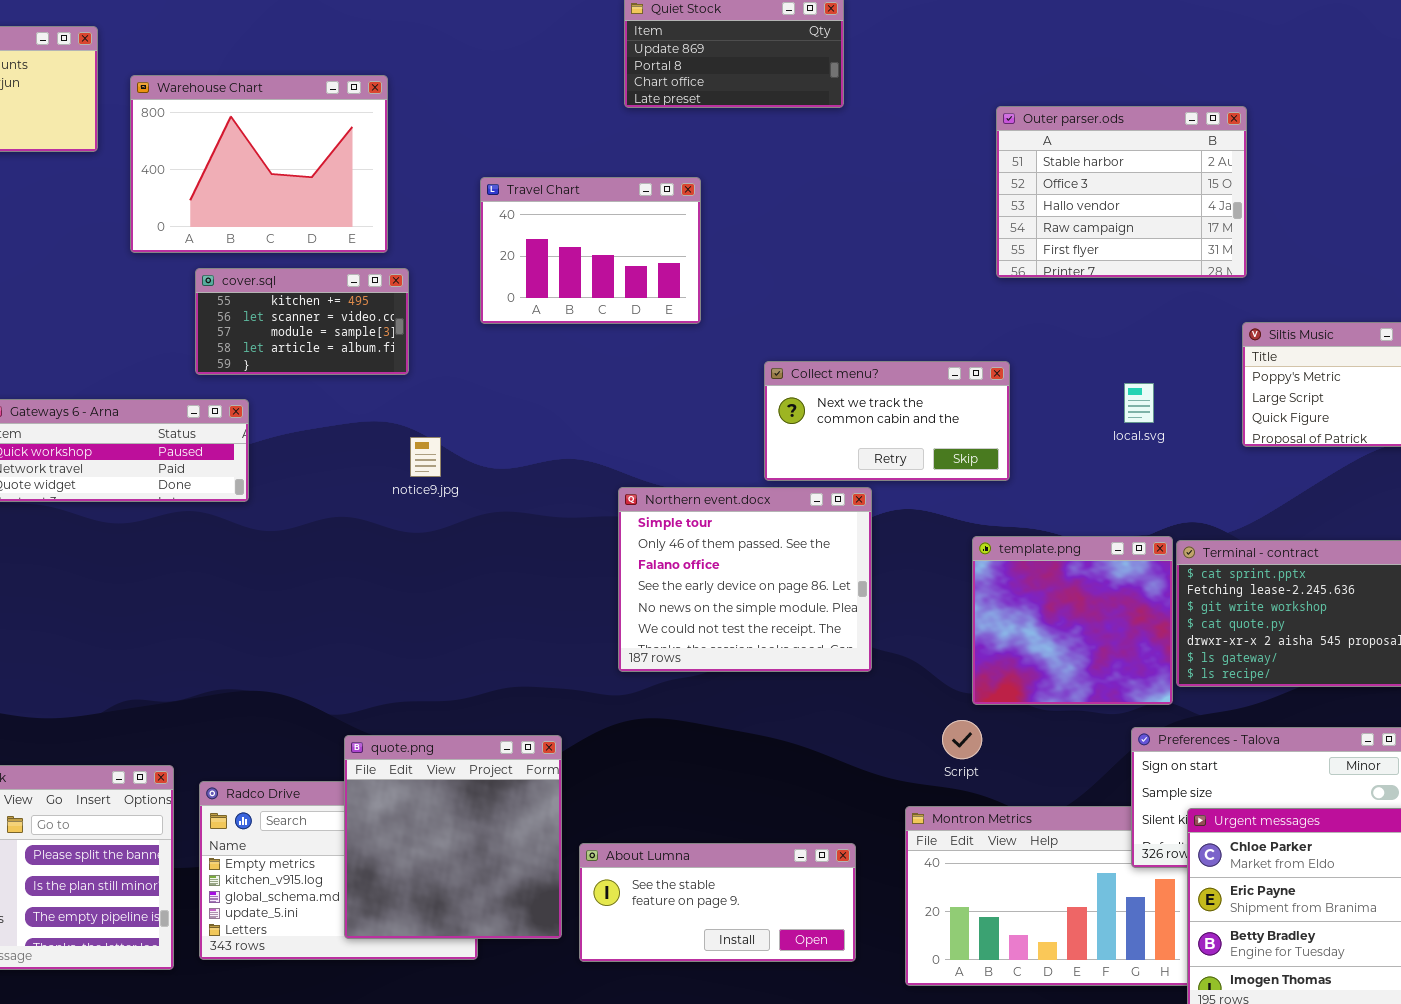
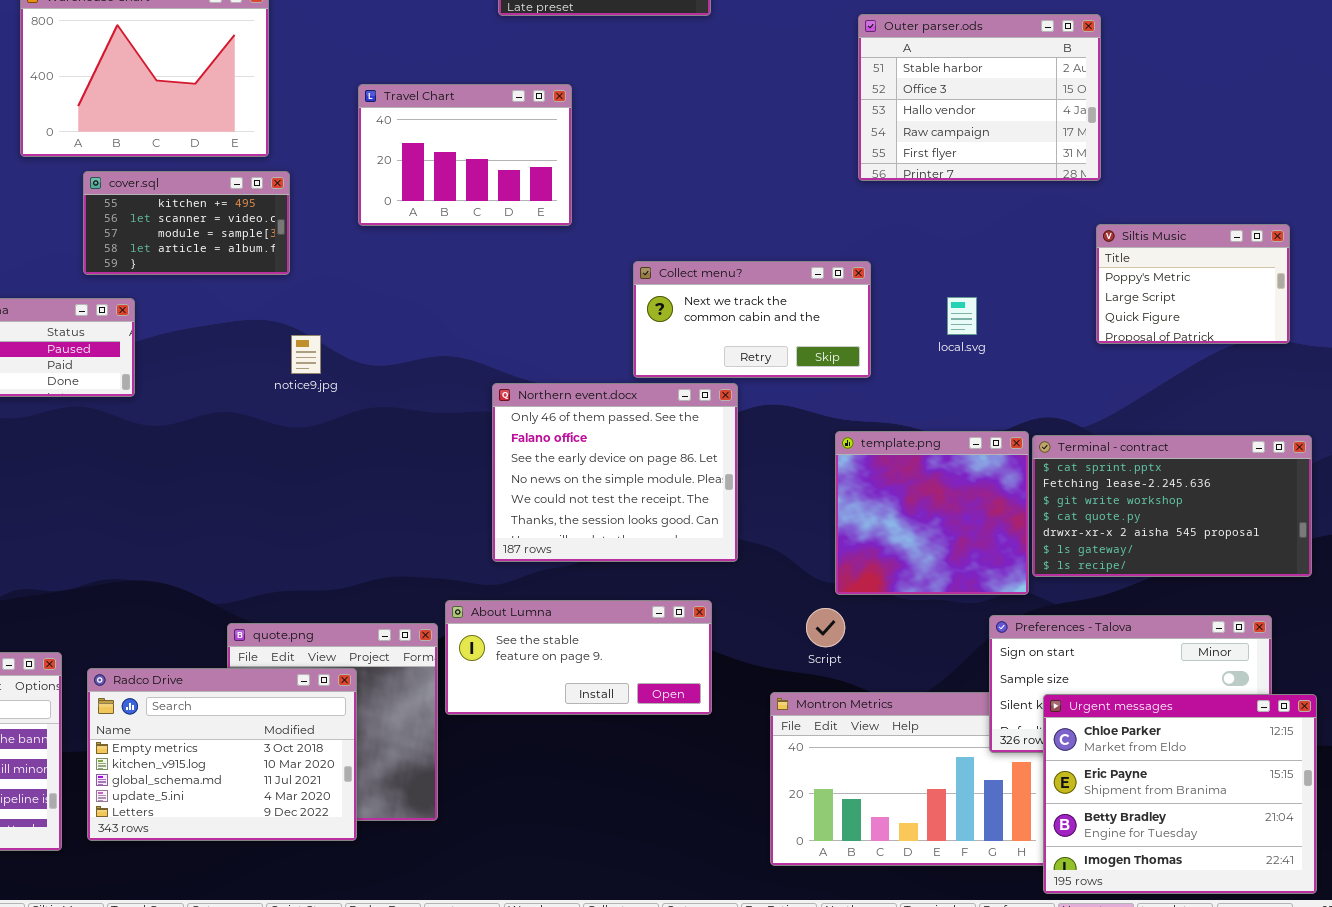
local.svg: [1124,383,1154,423] -> [947,297,977,335], moved
Northern event.docx: [618,487,872,672] -> [492,383,738,562], scrolled down 1 row
Radco Drive: [199,781,478,960] -> [87,668,357,841], raised
About Lumna: [579,843,856,962] -> [445,600,712,715], moved

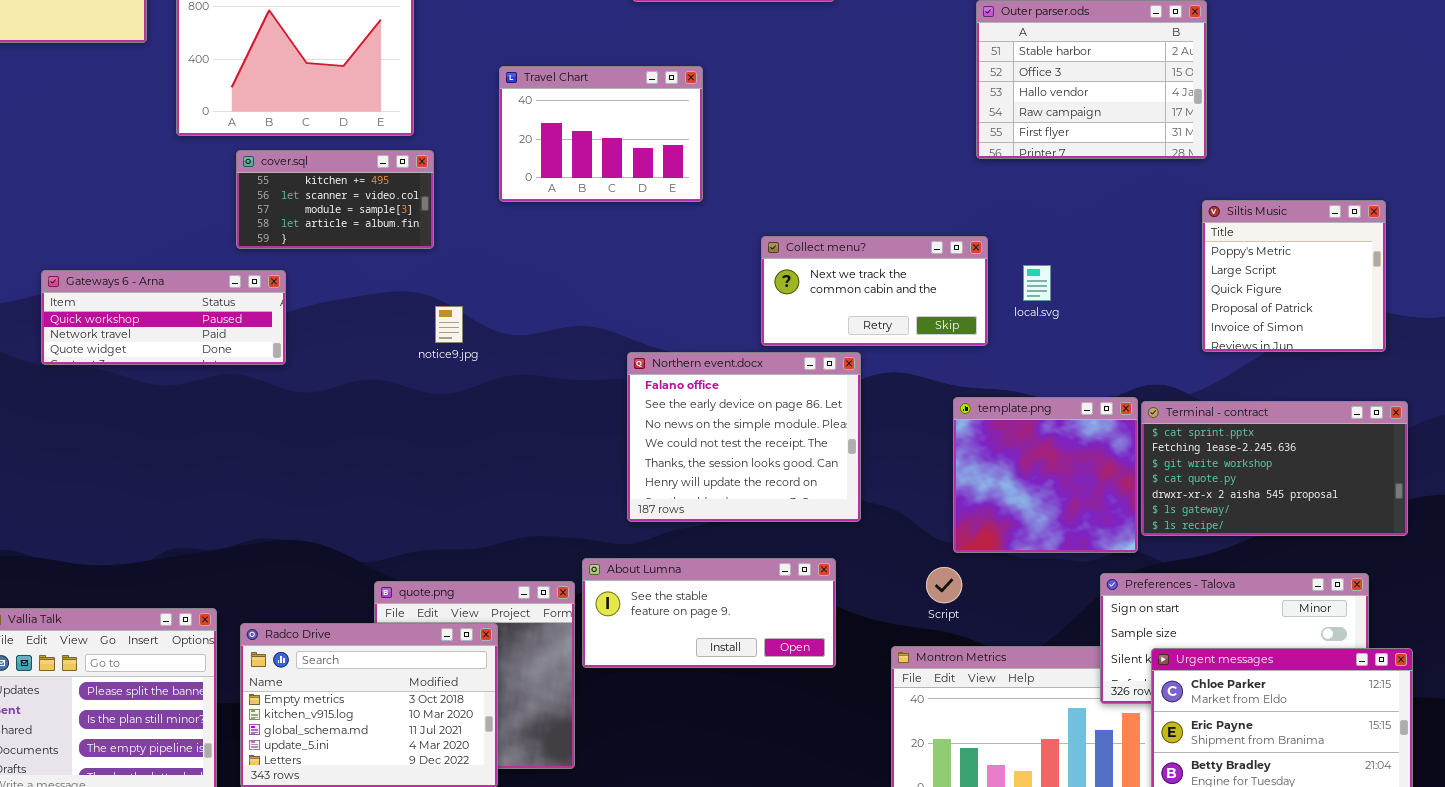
Siltis Music: [1096,224,1290,344] -> [1202,200,1386,352], resized
local.svg: [947,297,977,335] -> [1023,265,1051,301], moved
Northern event.docx: [492,383,738,562] -> [627,352,861,522], scrolled down 1 row

